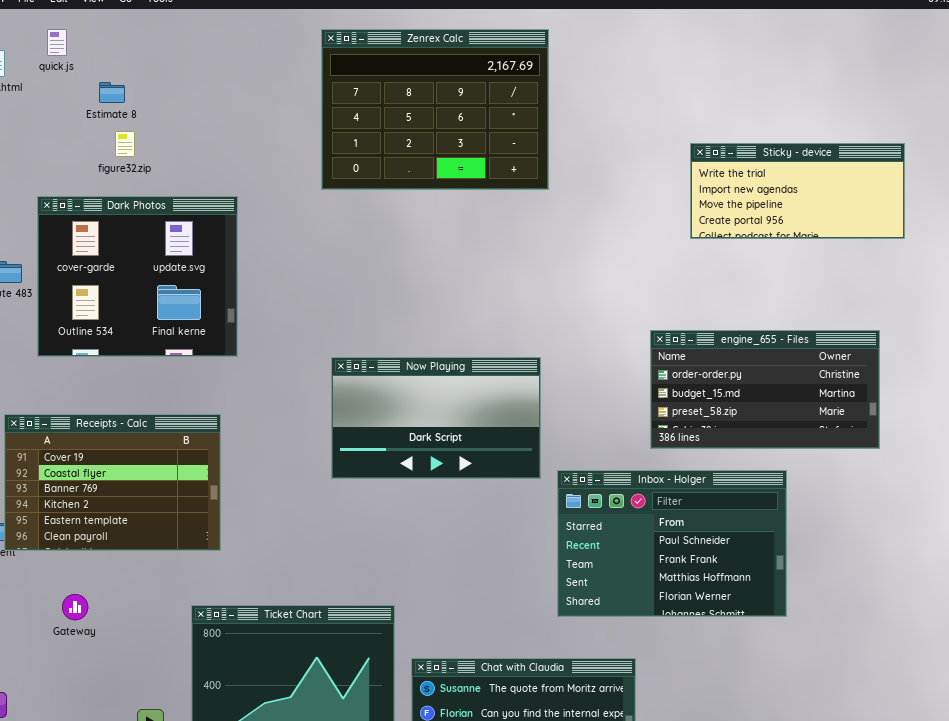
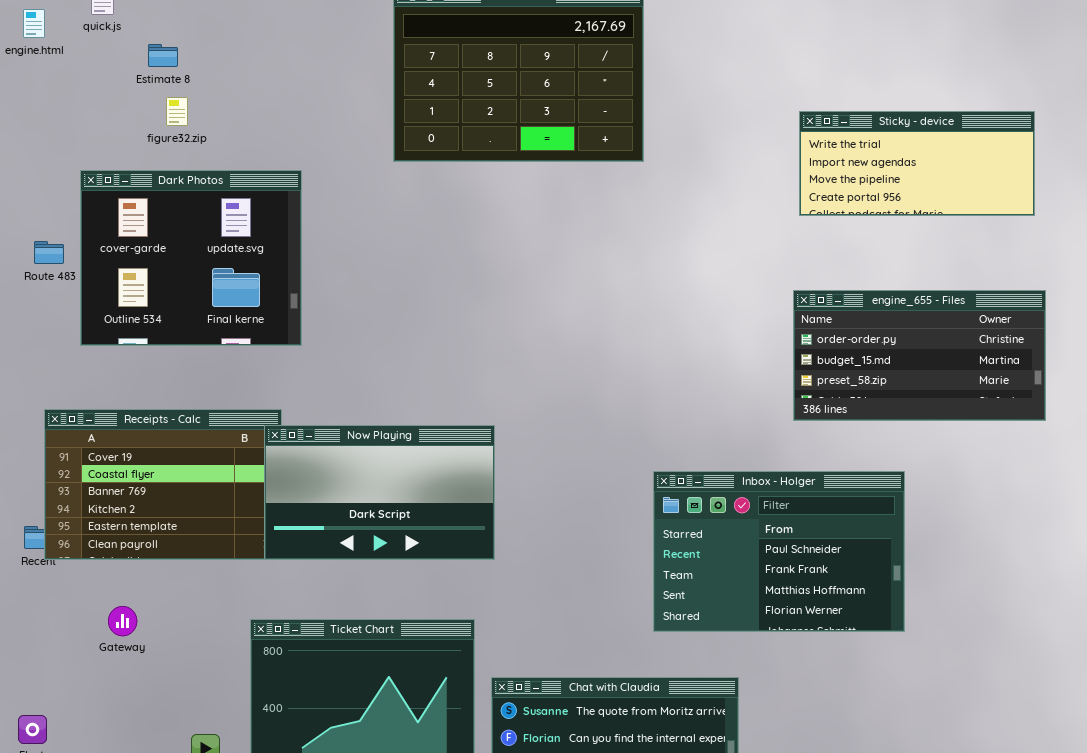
engine_655 - Files: [650,330,880,449] -> [793,290,1046,421], moved
Now Playing: [331,357,541,479] -> [264,425,495,560], moved

